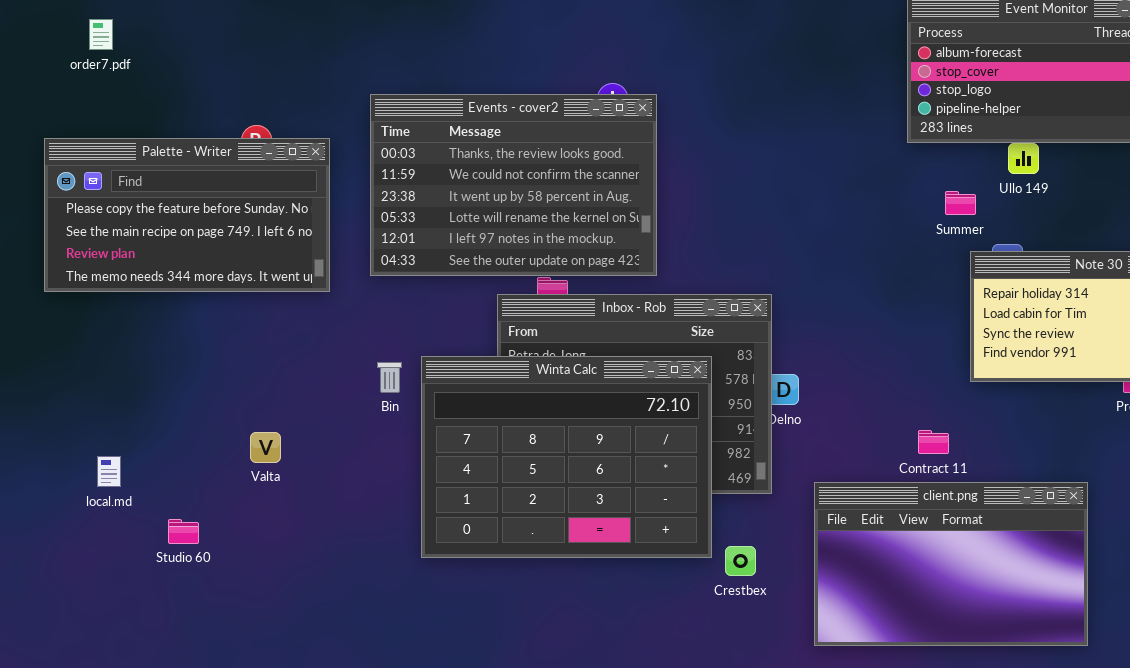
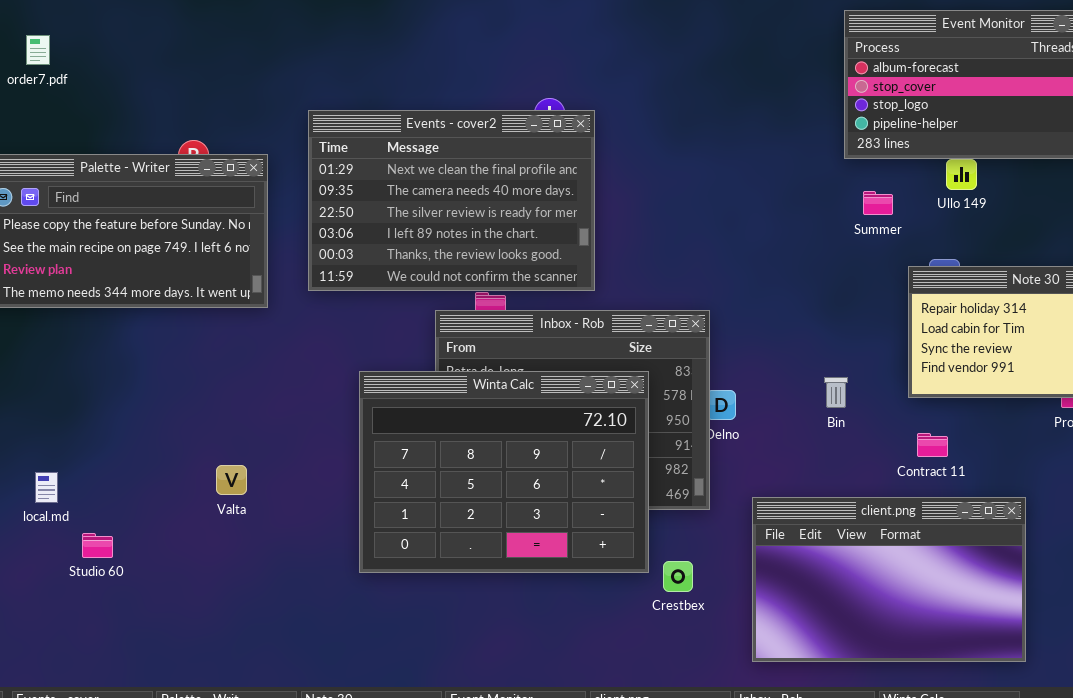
Events - cover2: [370,94,657,276] -> [308,110,595,291], scrolled up 4 rows
Summer: [945,191,976,215] -> [863,191,893,215], moved
Bin: [377,362,402,393] -> [824,377,848,408], moved
Contract 11: [918,430,949,454] -> [917,433,948,457], moved
Valta: [250,432,281,463] -> [216,465,247,495], moved
Studio 60: [168,519,199,544] -> [82,533,113,558], moved

